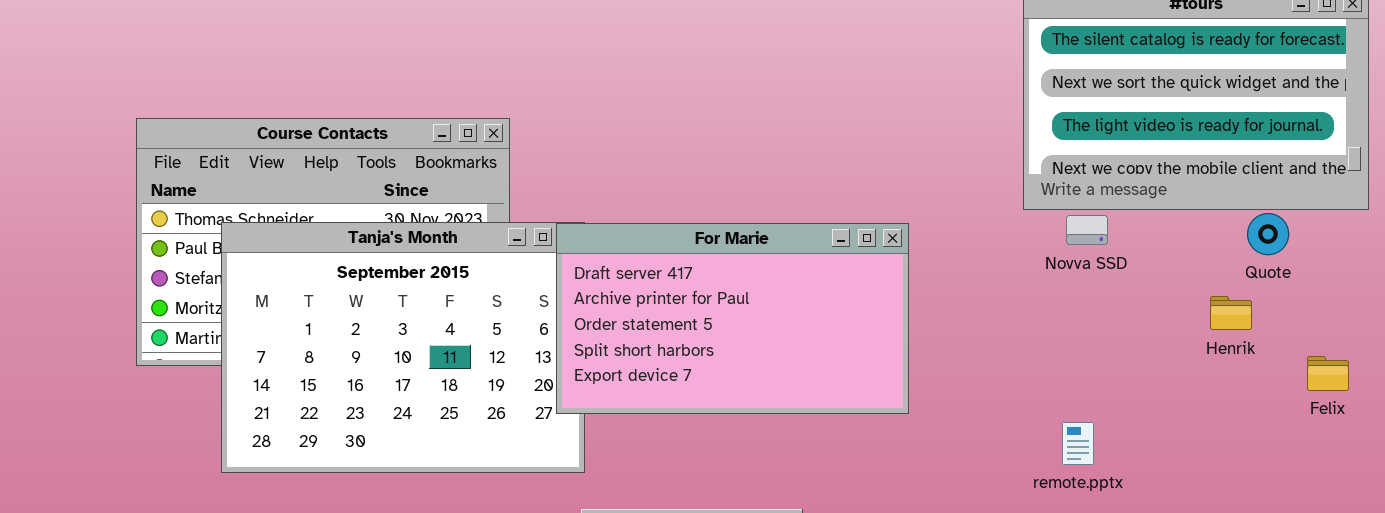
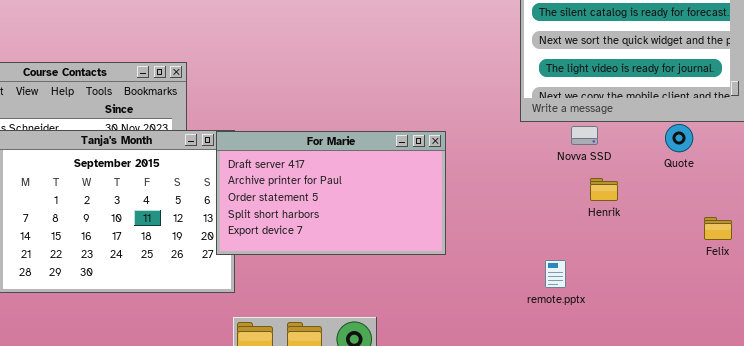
Novva SSD: [1066,215,1108,245] -> [571,126,598,145], moved
Henrik: [1210,296,1252,330] -> [590,178,618,201], moved

